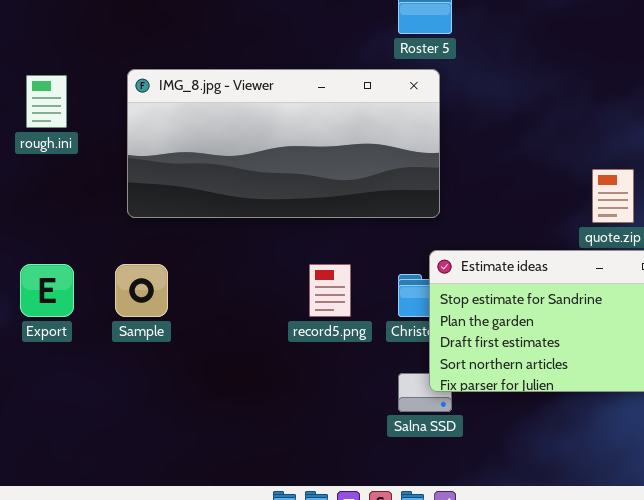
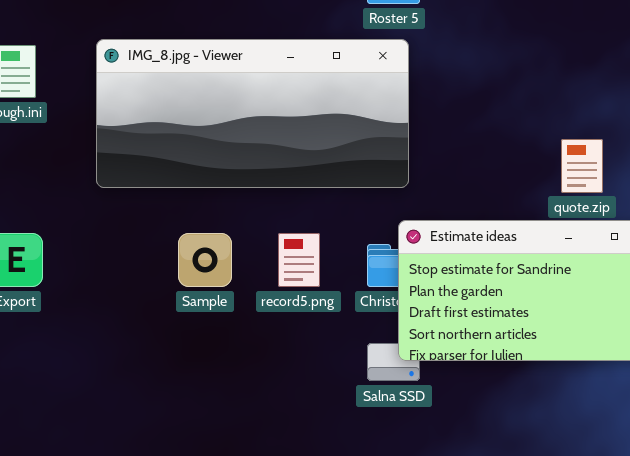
Sample: [115,264,168,317] -> [178,233,232,287], moved

